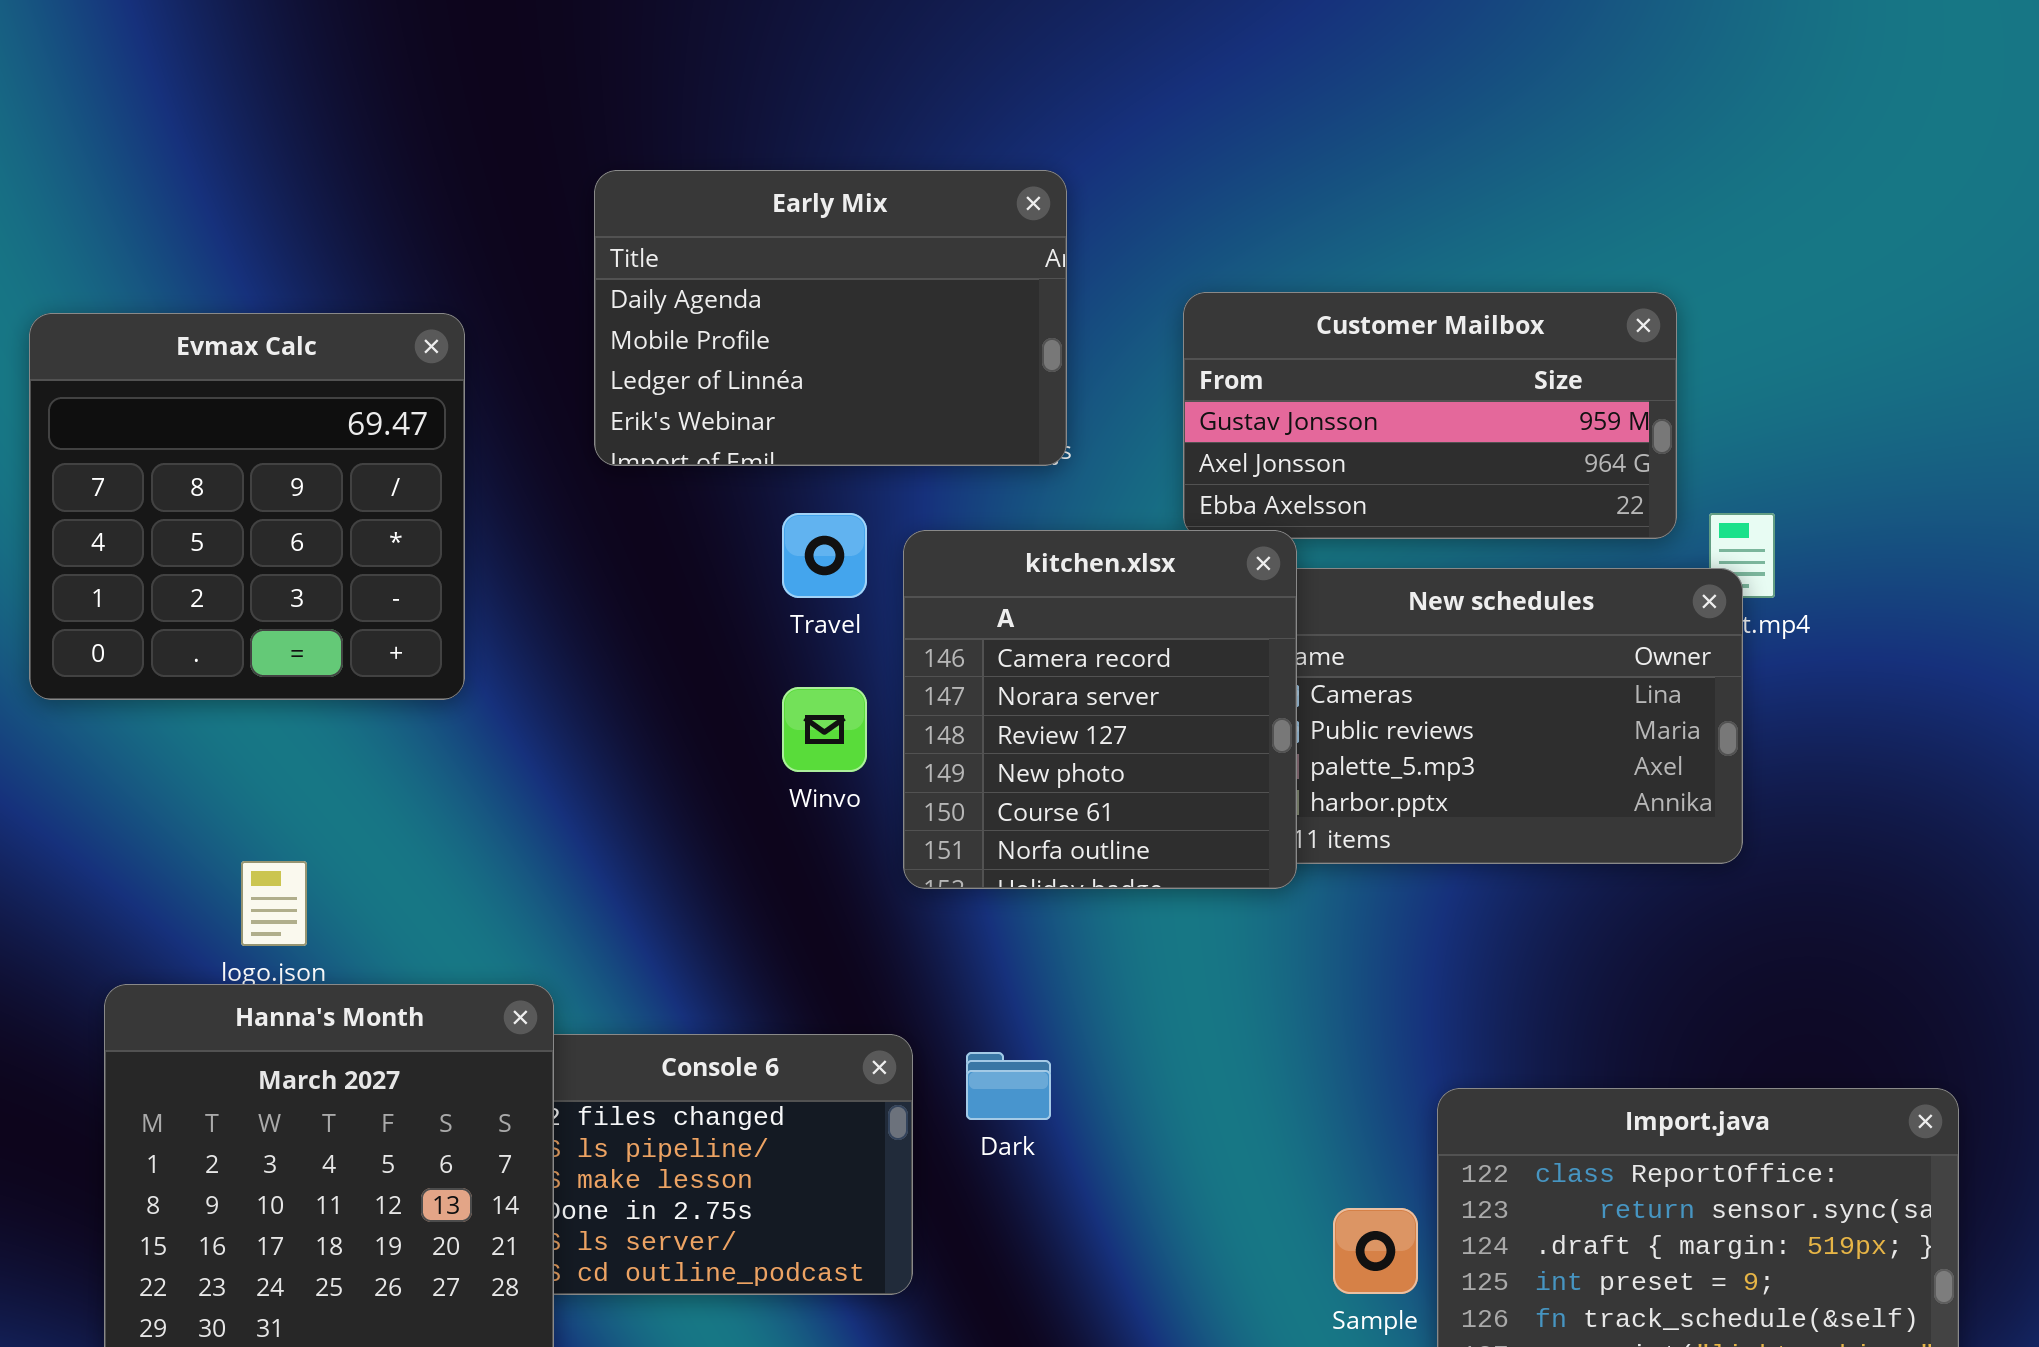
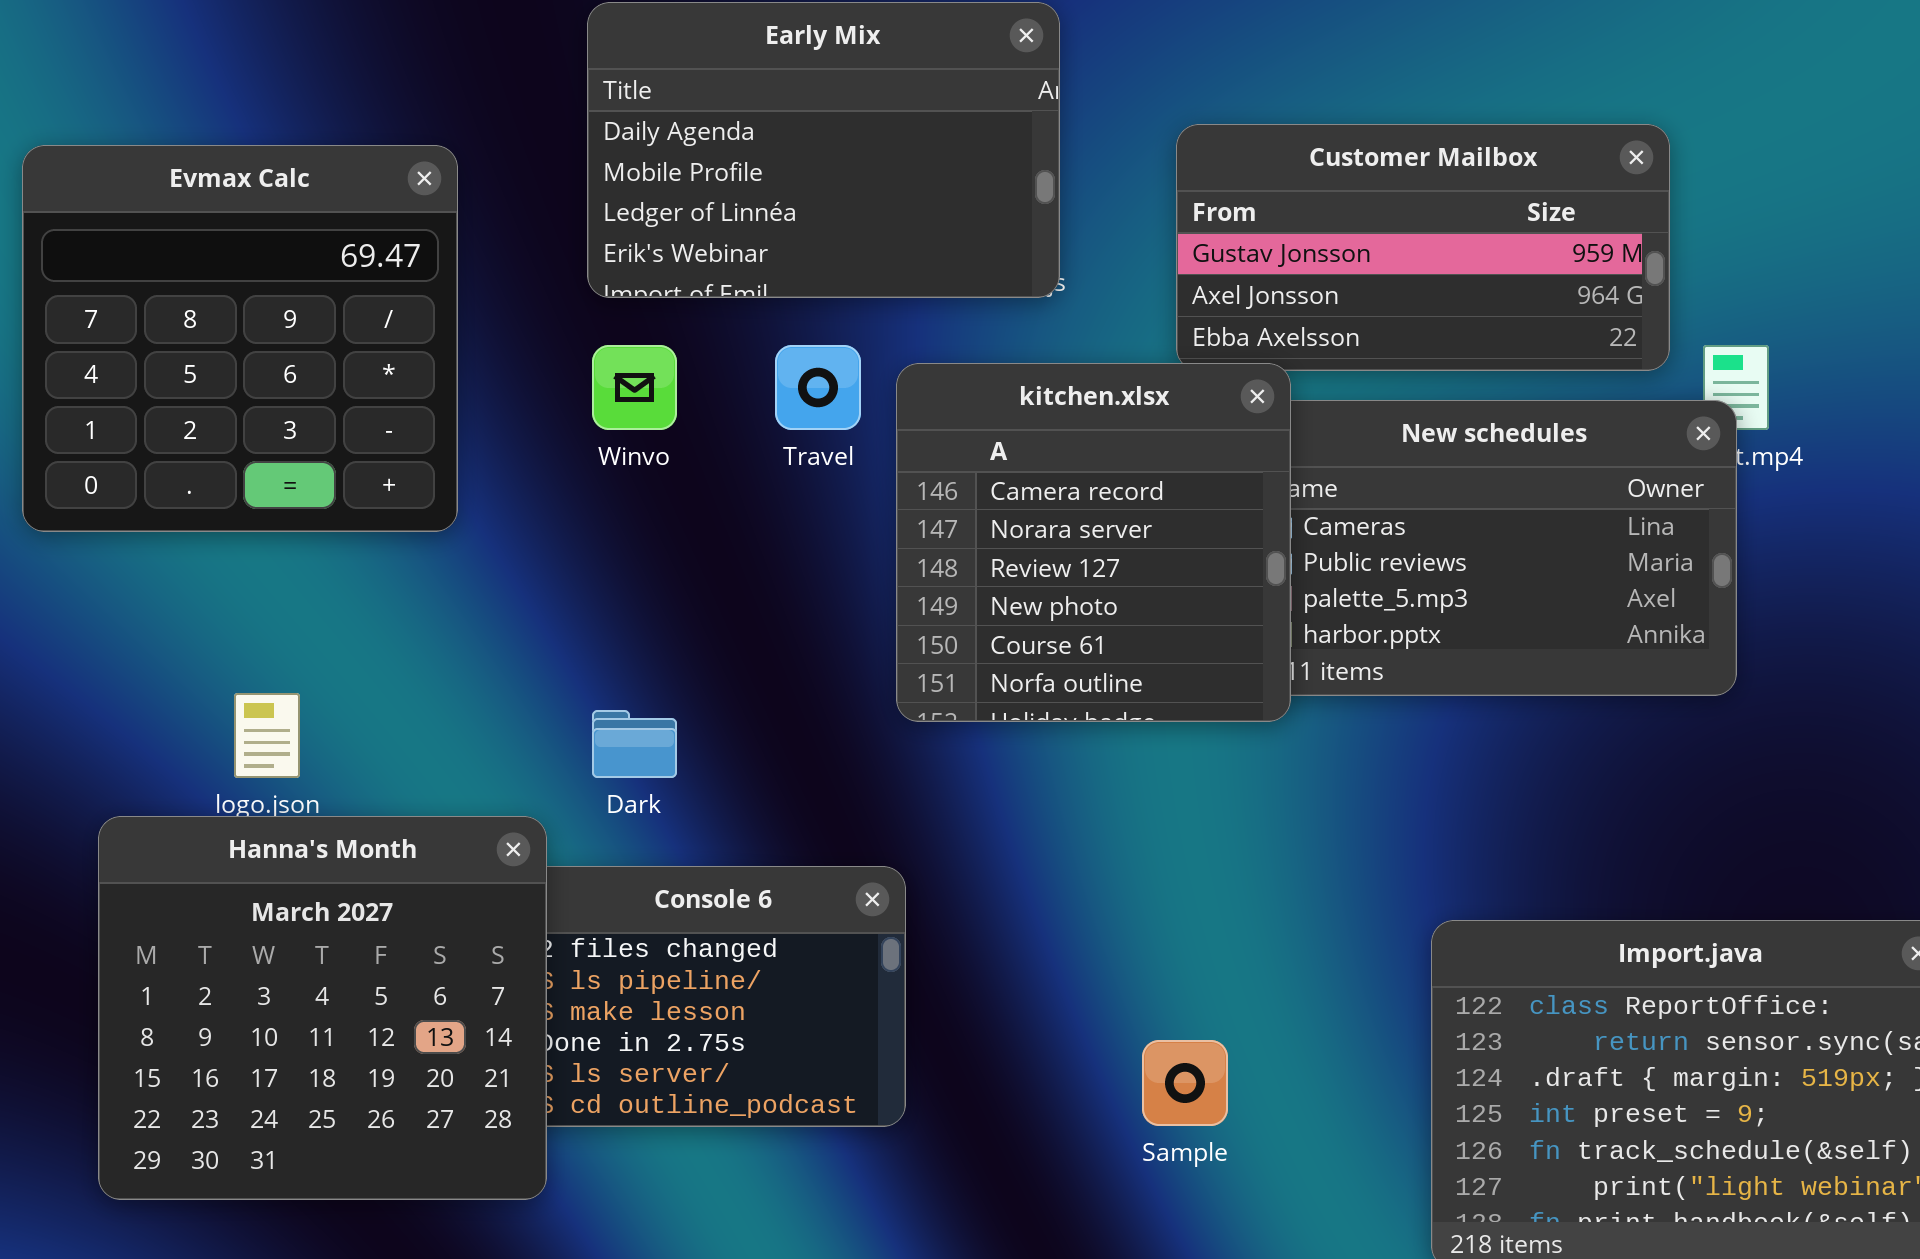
Winvo: [782,687,867,772] -> [592,345,677,430], moved
Dark: [966,1052,1051,1120] -> [592,710,677,778], moved
Sample: [1333,1208,1418,1294] -> [1142,1040,1228,1126], moved

